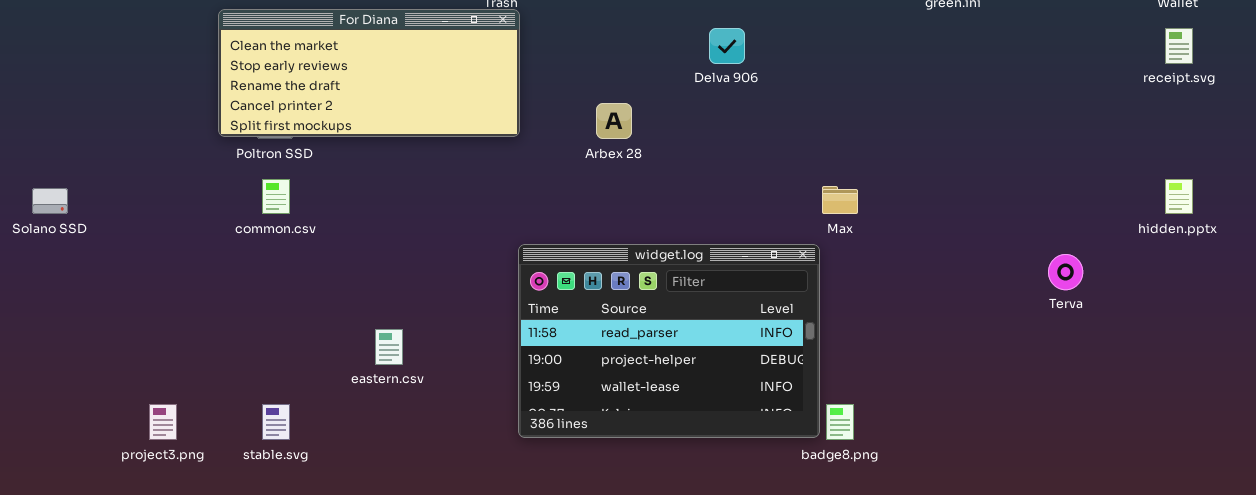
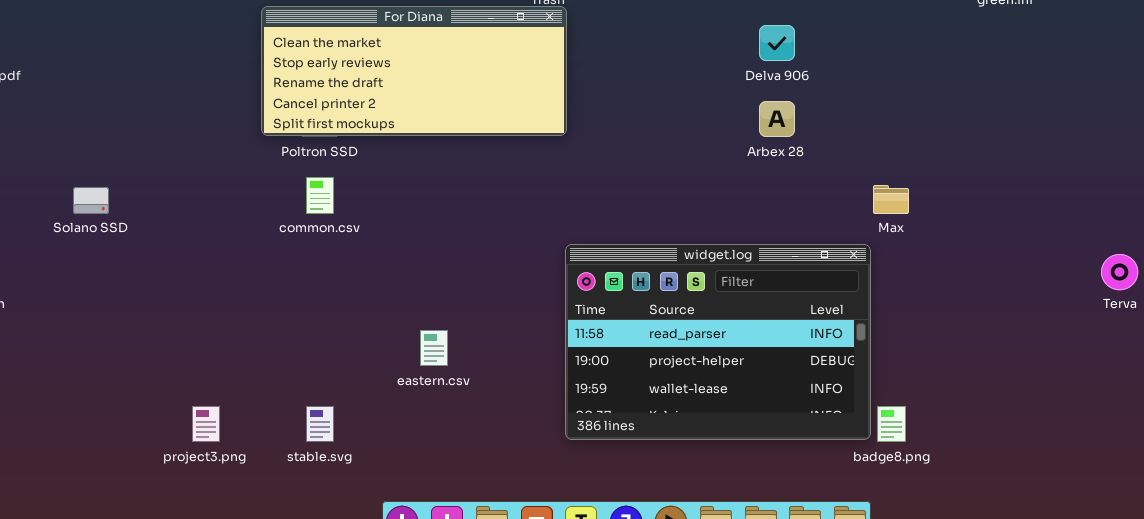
Arbex 28: [596,103,632,139] -> [759,101,795,137], moved

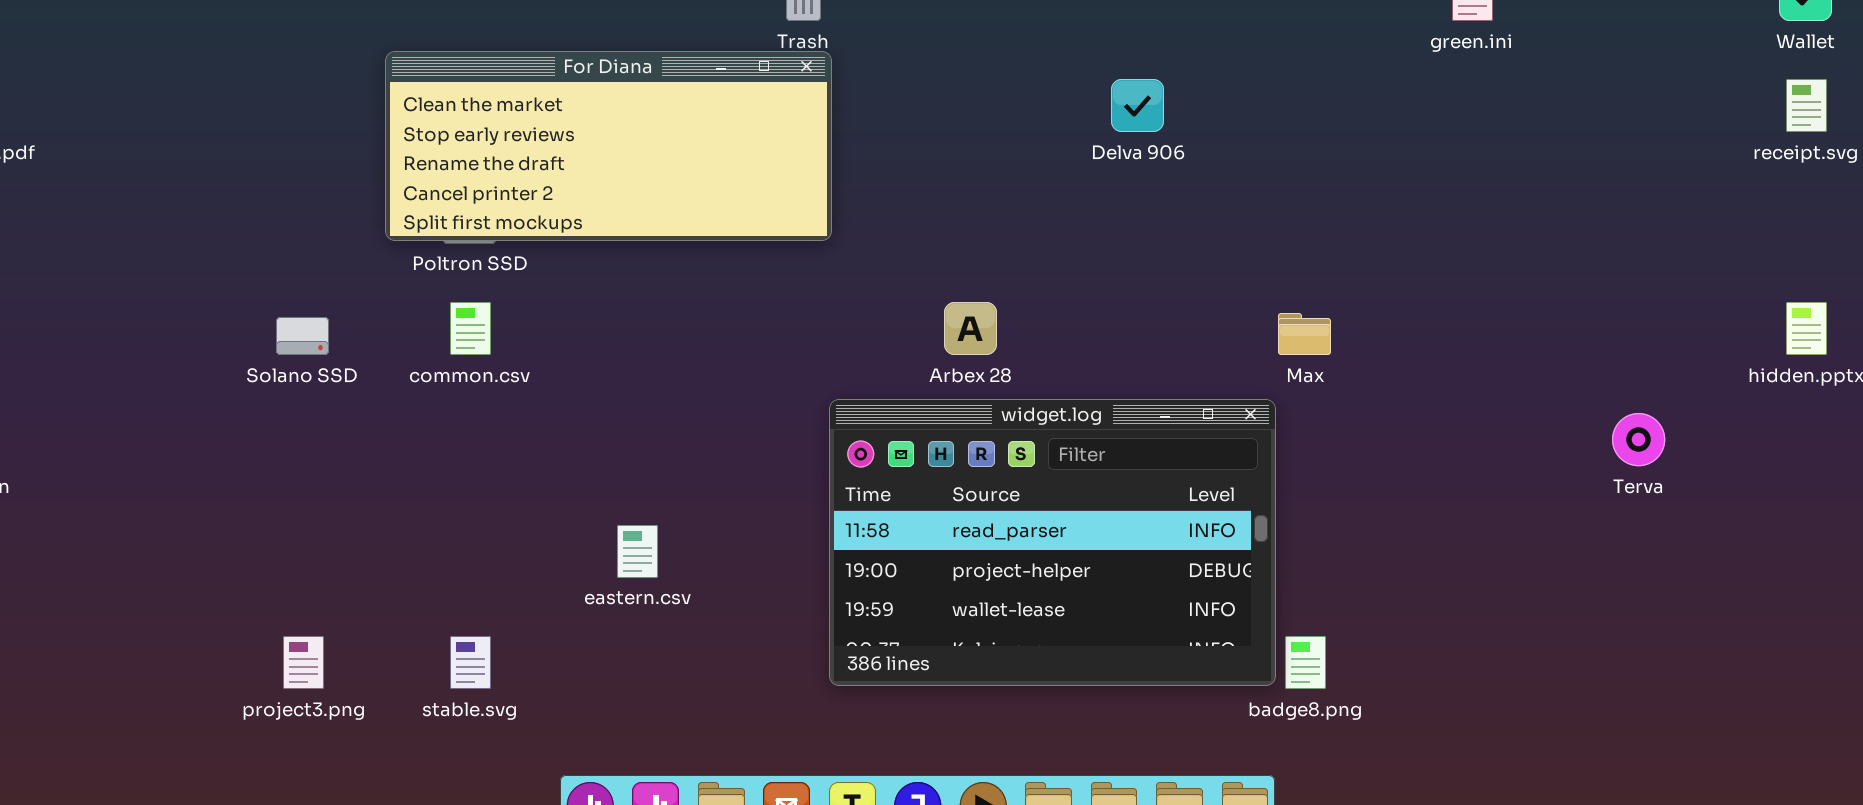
Arbex 28: [759,101,795,137] -> [944,302,997,355], moved
Solano SSD: [73,187,109,214] -> [276,317,329,355], moved

